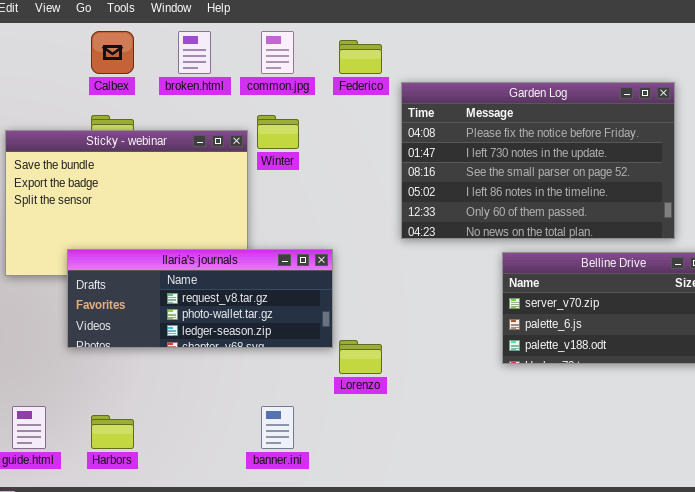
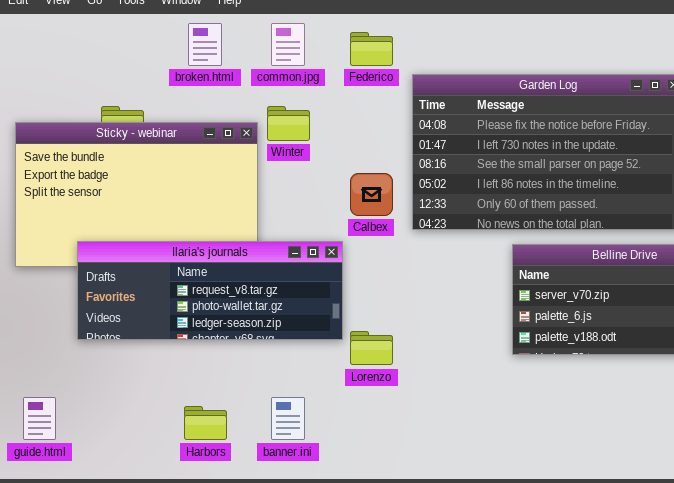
Calbex: [91,31,134,74] -> [350,173,393,216], moved
Harbors: [91,415,134,449] -> [184,406,227,440], moved

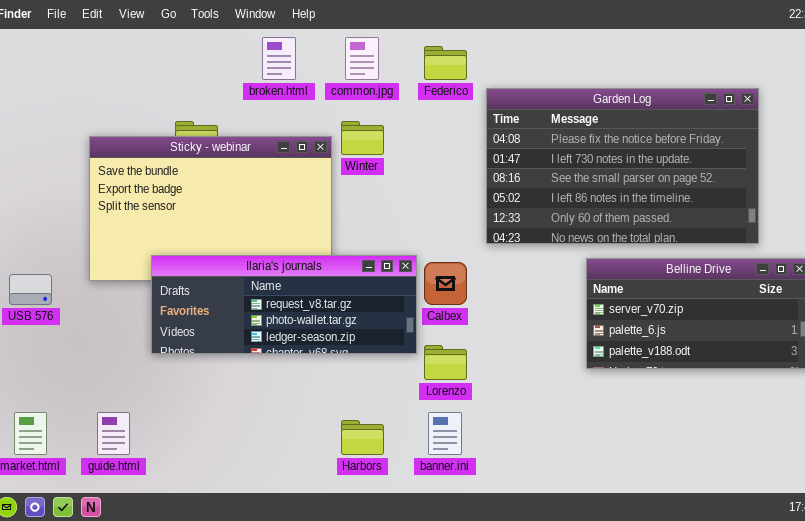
Calbex: [350,173,393,216] -> [424,262,467,305], moved
banner.ini: [271,397,305,440] -> [428,412,462,455], moved
Harbors: [184,406,227,440] -> [341,420,384,455], moved

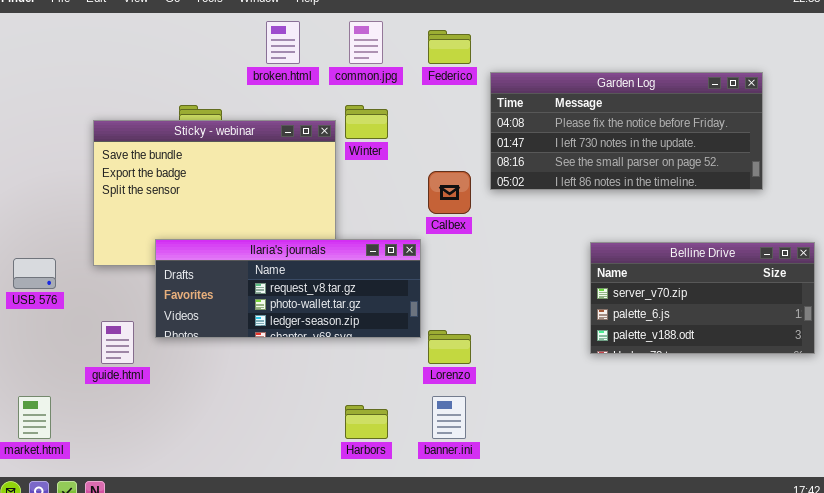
Garden Log: [486,88,759,244] -> [490,72,763,190], resized
Calbex: [424,262,467,305] -> [428,171,471,214], moved
guide.html: [97,412,130,455] -> [101,321,134,364], moved

